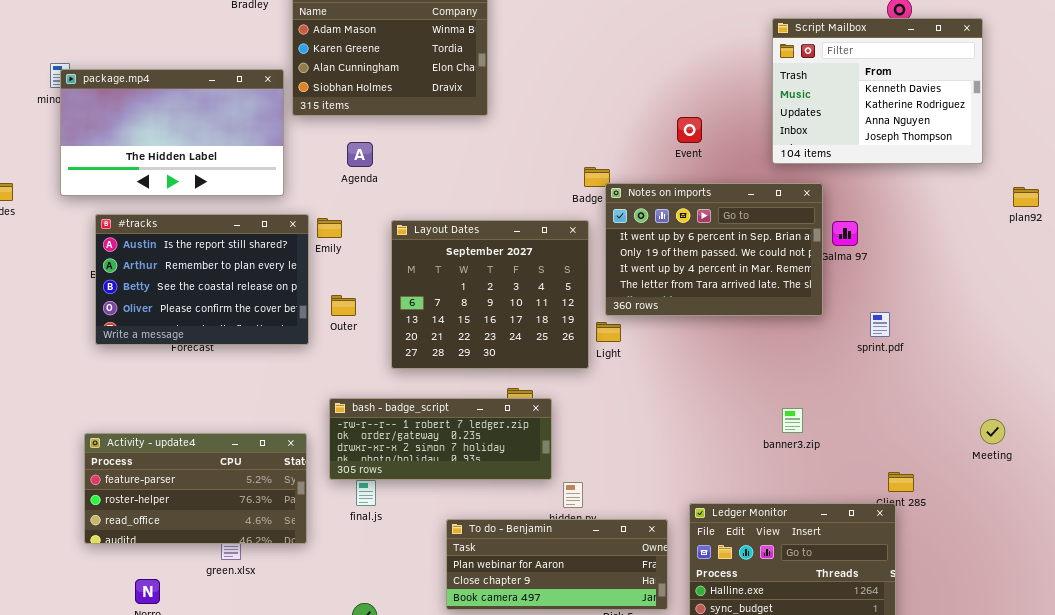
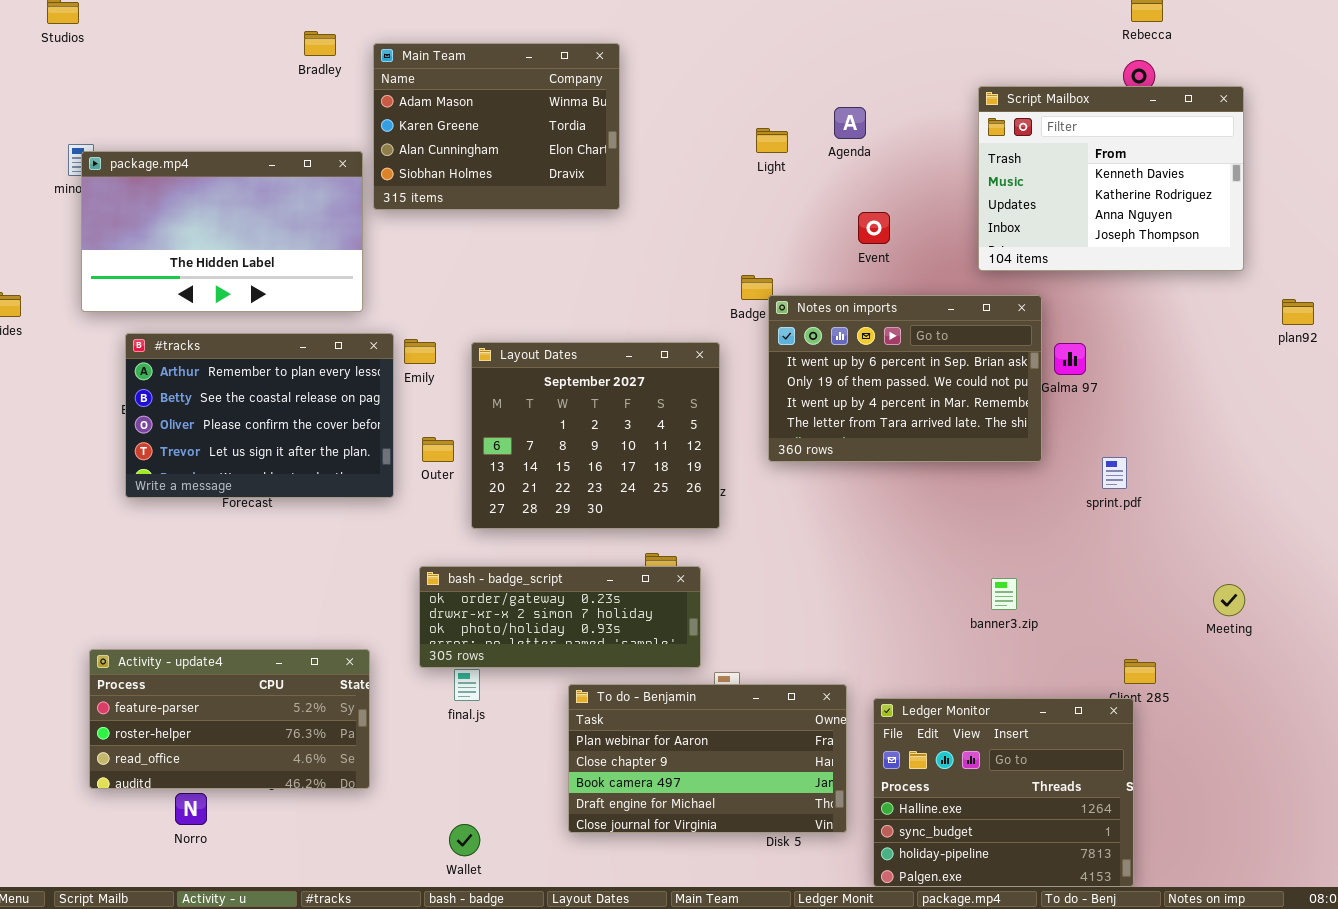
Agenda: [347,142,373,167] -> [834,107,866,139], moved
#tracks: [95,214,309,345] -> [125,333,394,498], scrolled down 1 row
Layout Dates: [391,220,589,369] -> [471,342,720,529], moved
Light: [596,322,621,342] -> [756,128,788,153], moved
bash - badge_script: [329,398,552,480] -> [419,566,701,668], scrolled down 1 row
Meeting: [980,419,1005,444] -> [1213,584,1245,616], moved
Activity - update4: [84,433,307,544] -> [89,649,370,789], moved
To do - Benjamin: [446,519,668,610] -> [568,684,847,833], resized

